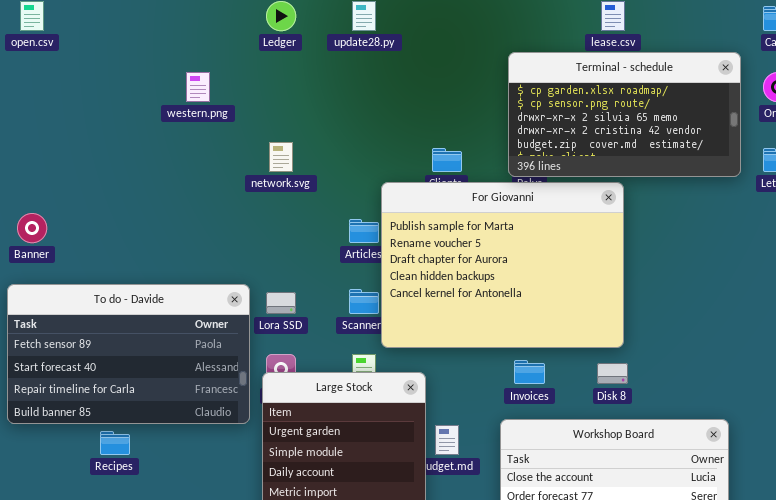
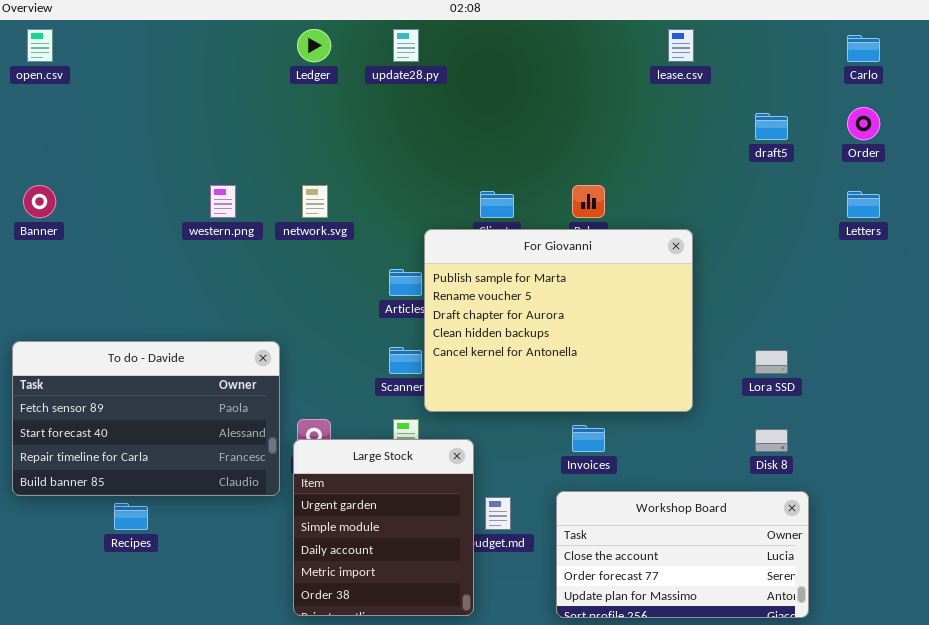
Terminal - schedule: [508,52,741,177] -> none, closed
western.png: [186,72,210,102] -> [210,185,236,218], moved
Banner: [17,213,47,243] -> [23,185,56,218], moved
Lora SSD: [266,292,296,314] -> [755,350,788,374], moved
Disk 8: [597,363,628,384] -> [755,429,788,452], moved

